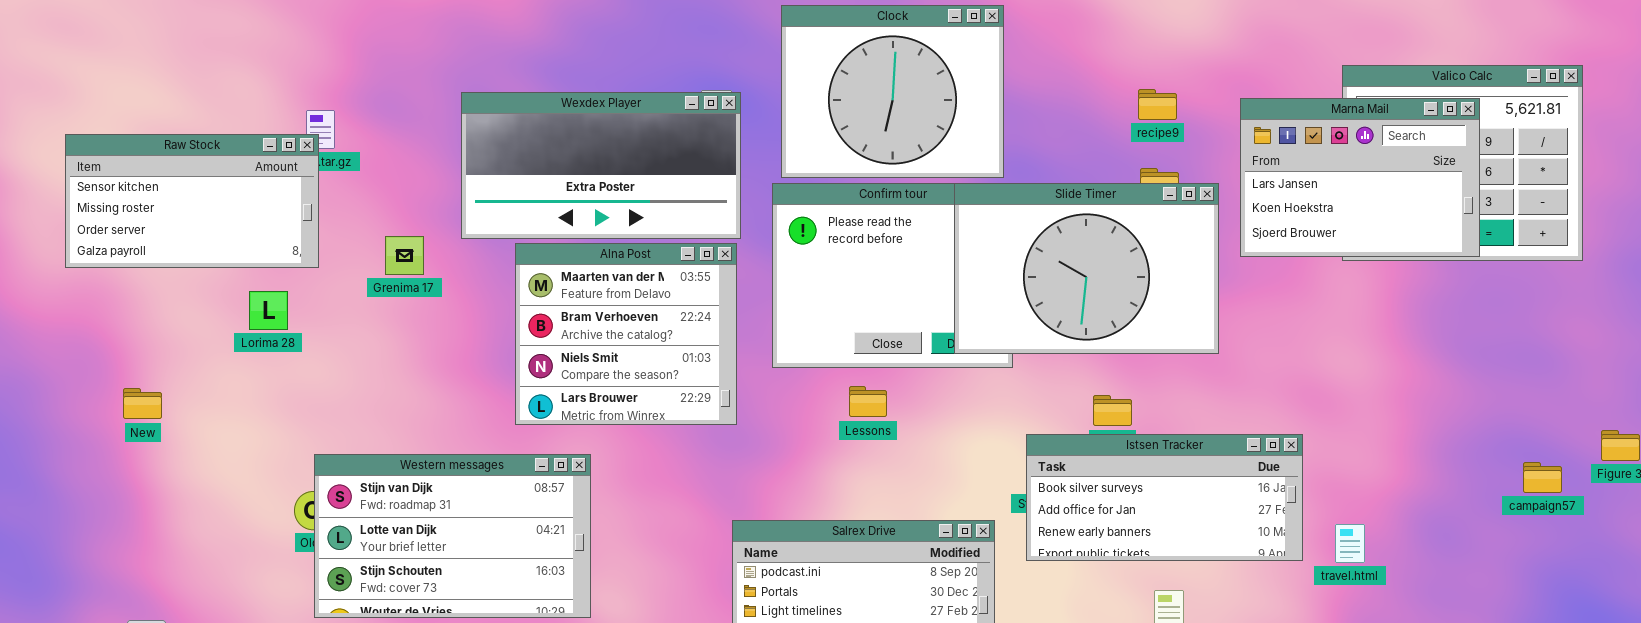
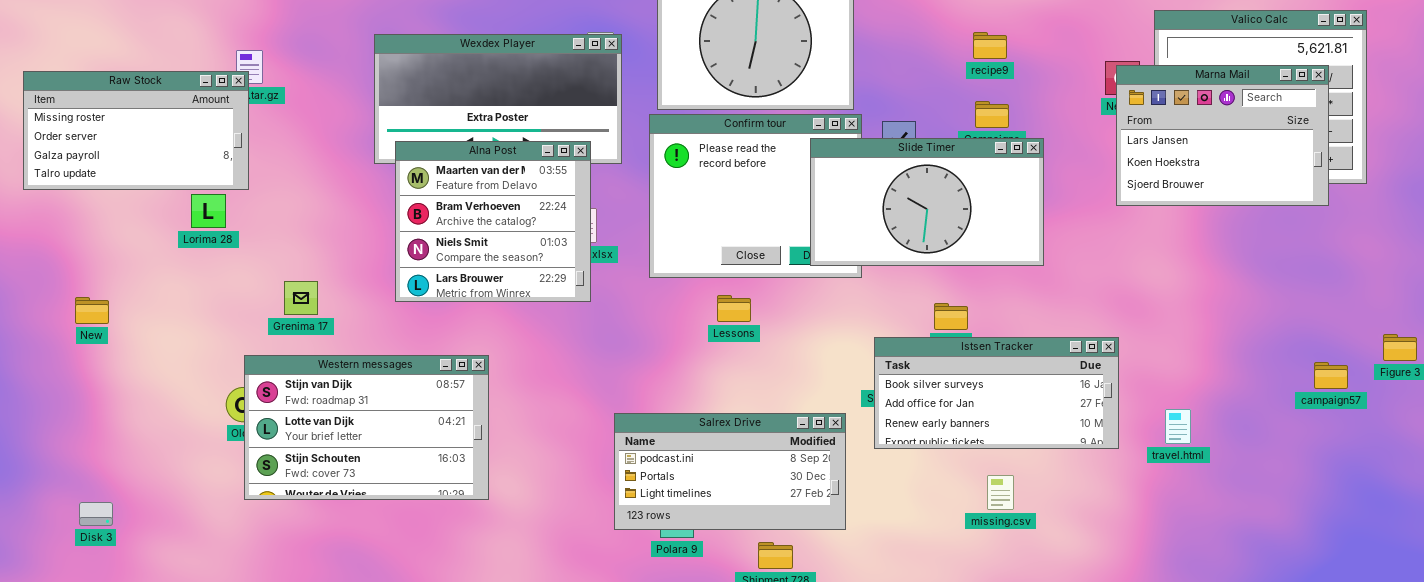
Marna Mail: [1240,98,1480,257] -> [1116,65,1329,206], moved
Raw Stock: [65,134,319,268] -> [23,71,249,190], scrolled down 1 row
Slide Timer: [954,183,1219,354] -> [810,138,1044,266], resized
Grenima 17: [385,236,424,275] -> [284,281,318,315], moved
Alna Post: [515,243,737,425] -> [395,141,591,302], moved
Lorima 28: [249,291,288,330] -> [191,194,226,228], moved
travel.html: [1335,524,1365,563] -> [1165,409,1191,444], moved

